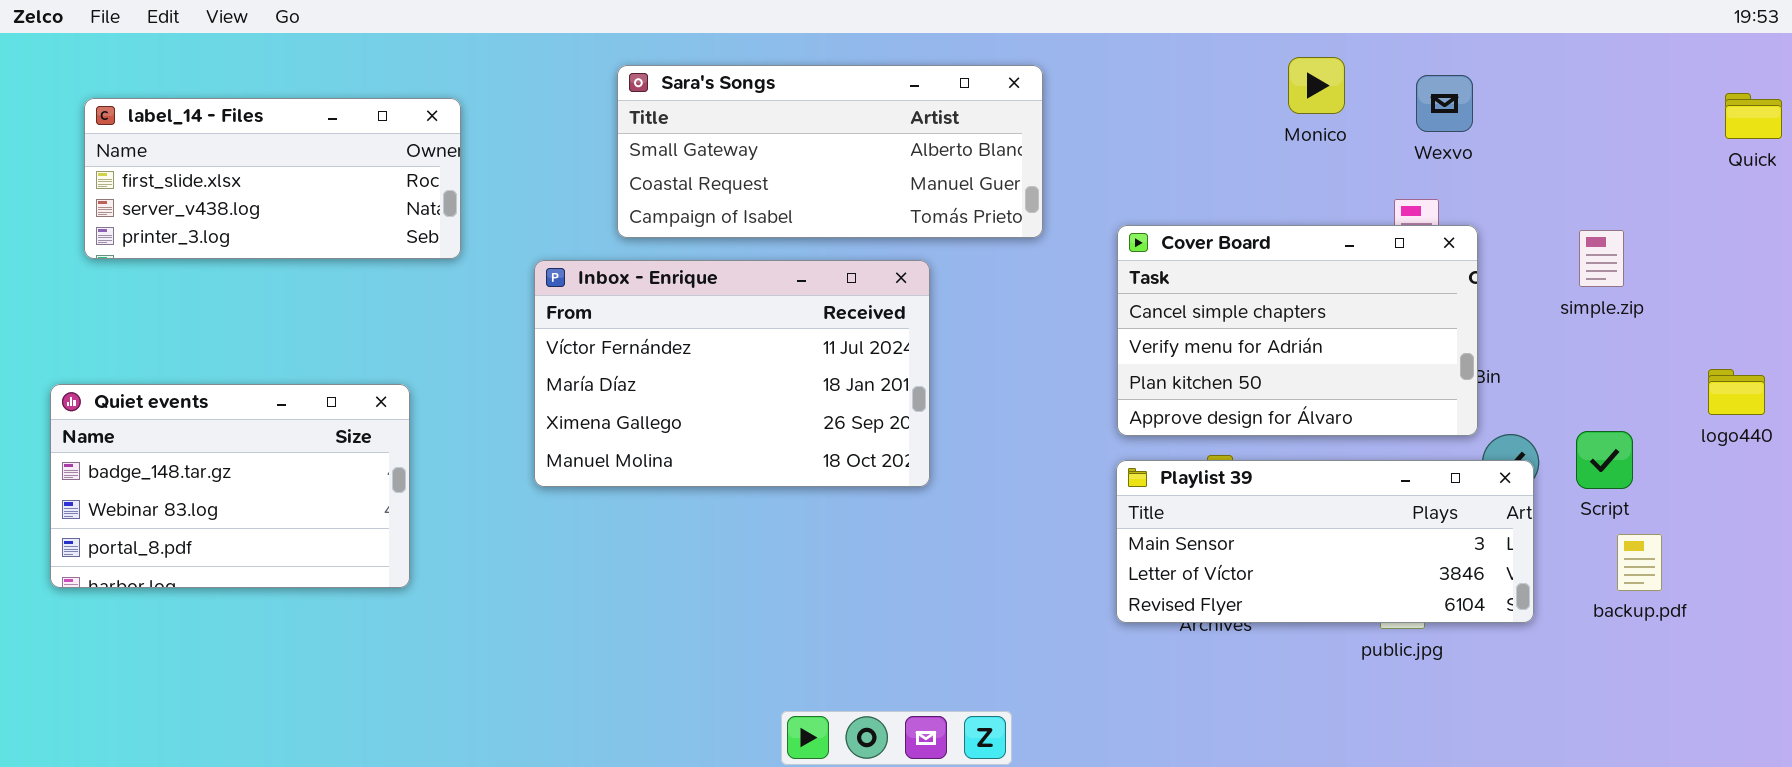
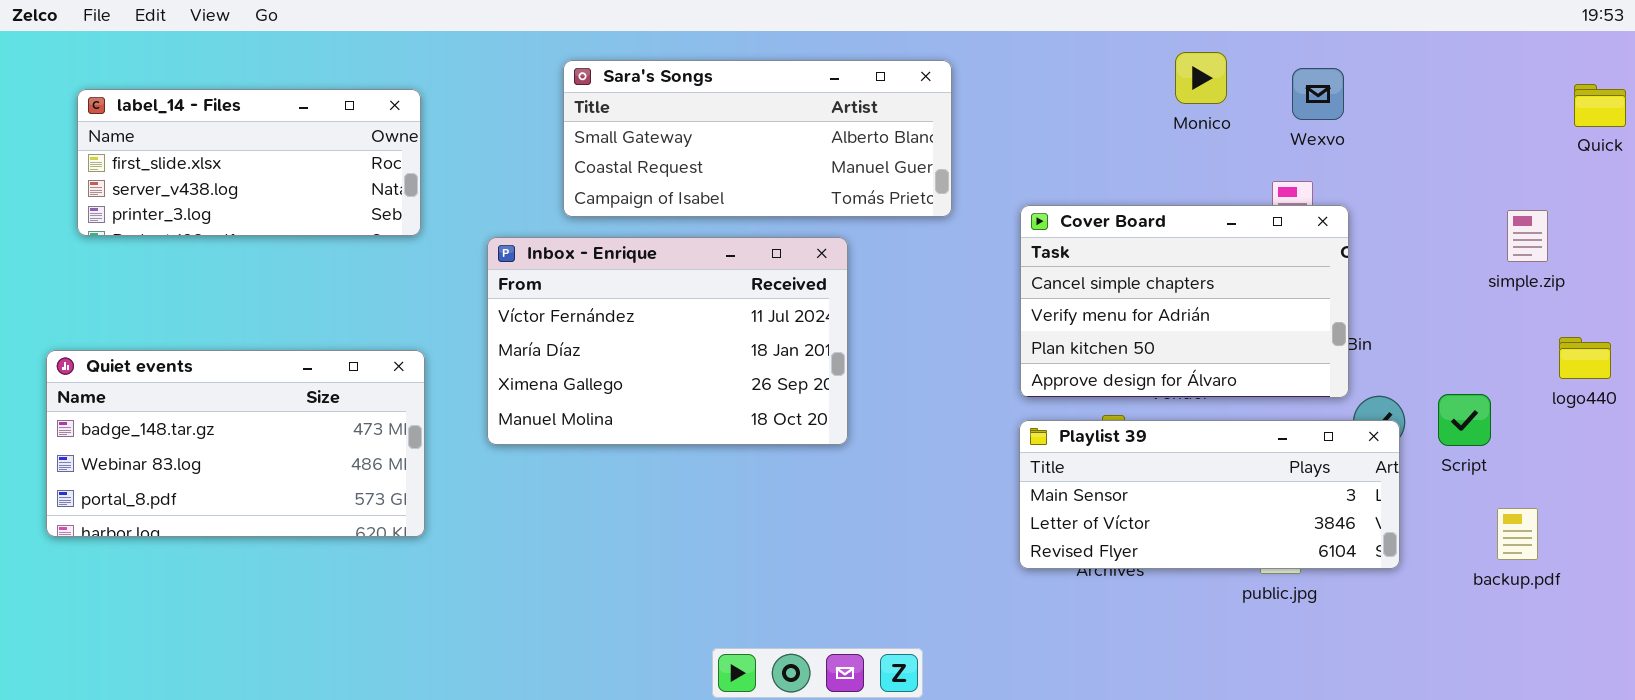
simple.zip: [1579,230,1624,287] -> [1507,210,1548,262], moved
Quiet events: [50,384,410,588] -> [46,350,425,537], resized
backup.pdf: [1617,534,1662,591] -> [1497,508,1538,560], moved

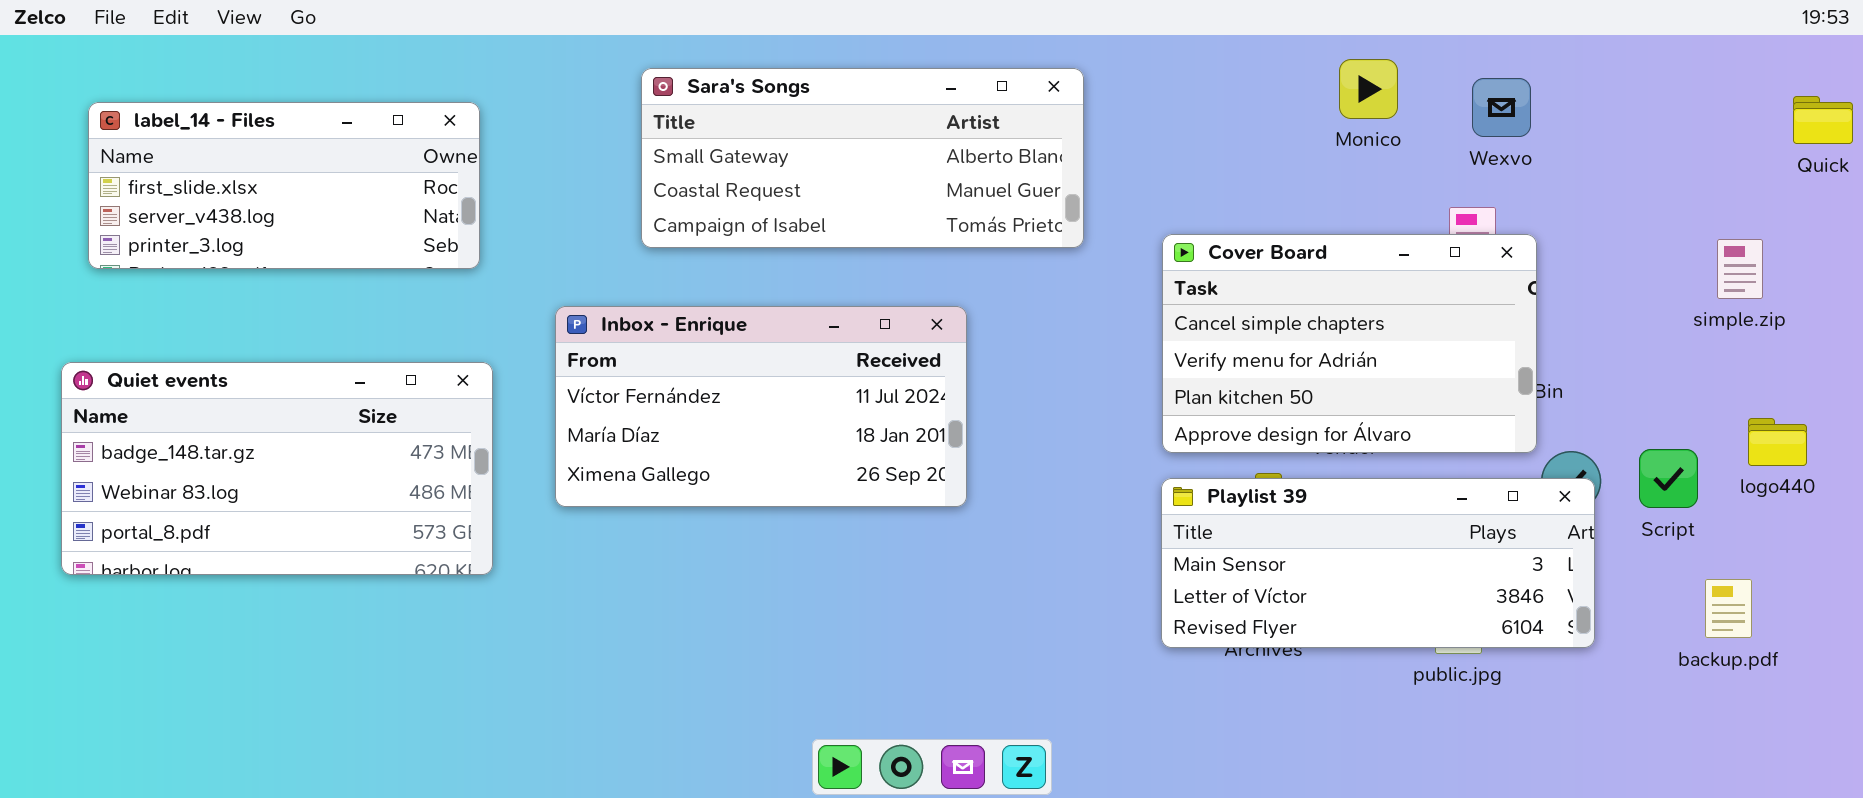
Inbox - Enrique: [487,237,848,445] -> [555,306,967,507], resized
logo440: [1559,337,1611,379] -> [1748,418,1807,466], moved
Quiet events: [46,350,425,537] -> [61,362,493,575], moved

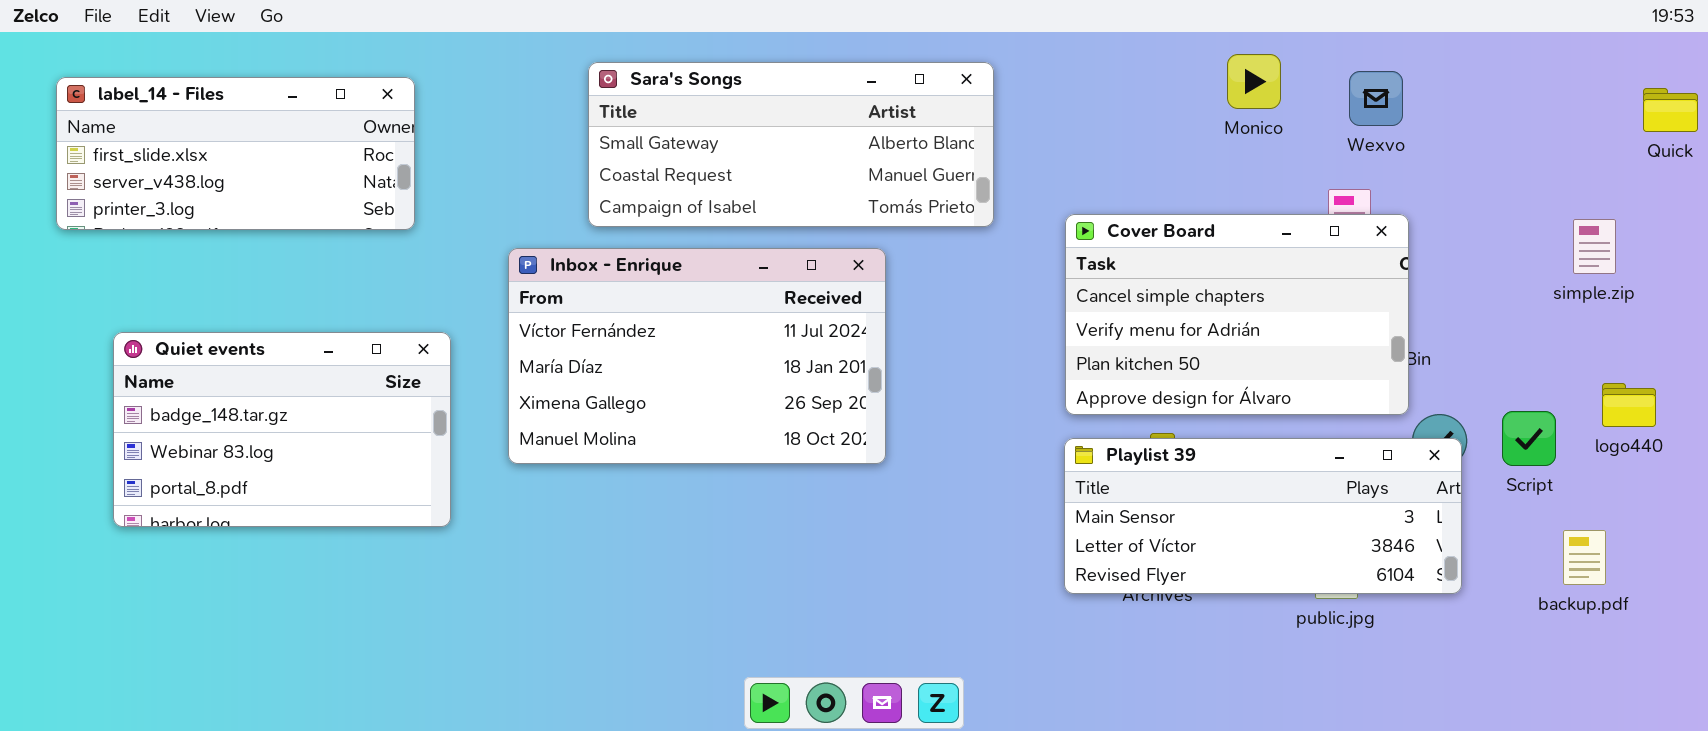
label_14 - Files: [88,102,480,269] -> [56,77,415,230], moved
Inbox - Enrique: [555,306,967,507] -> [508,248,886,464], resized
Quiet events: [61,362,493,575] -> [113,332,451,527], resized

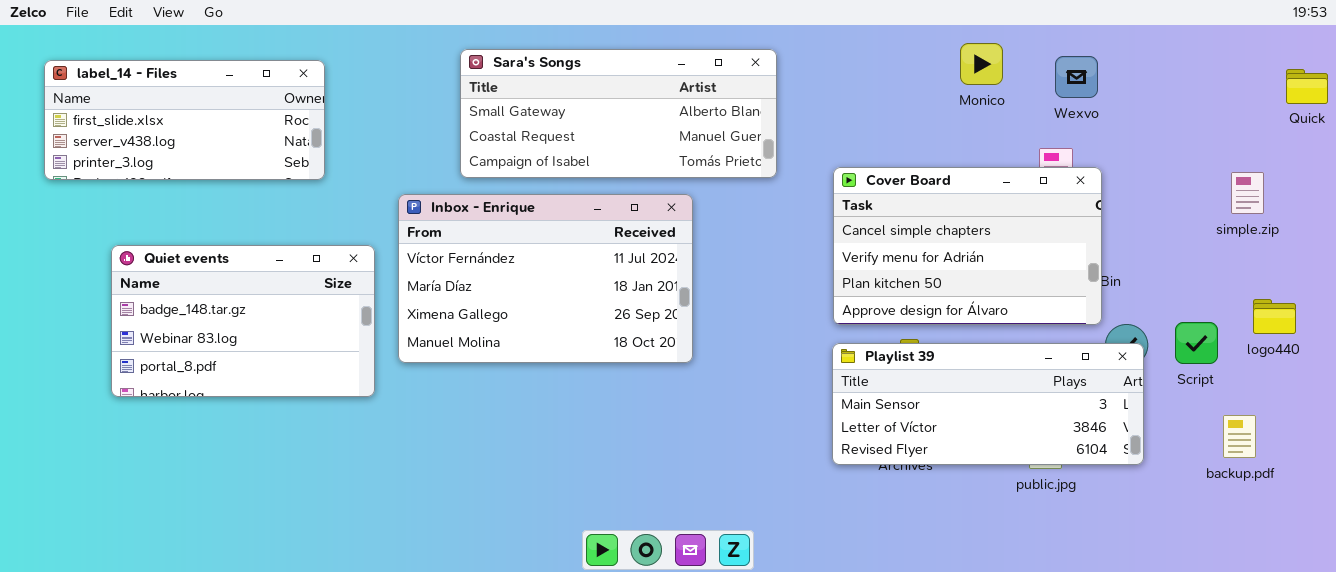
Quiet events: [113,332,451,527] -> [111,245,375,397], moved

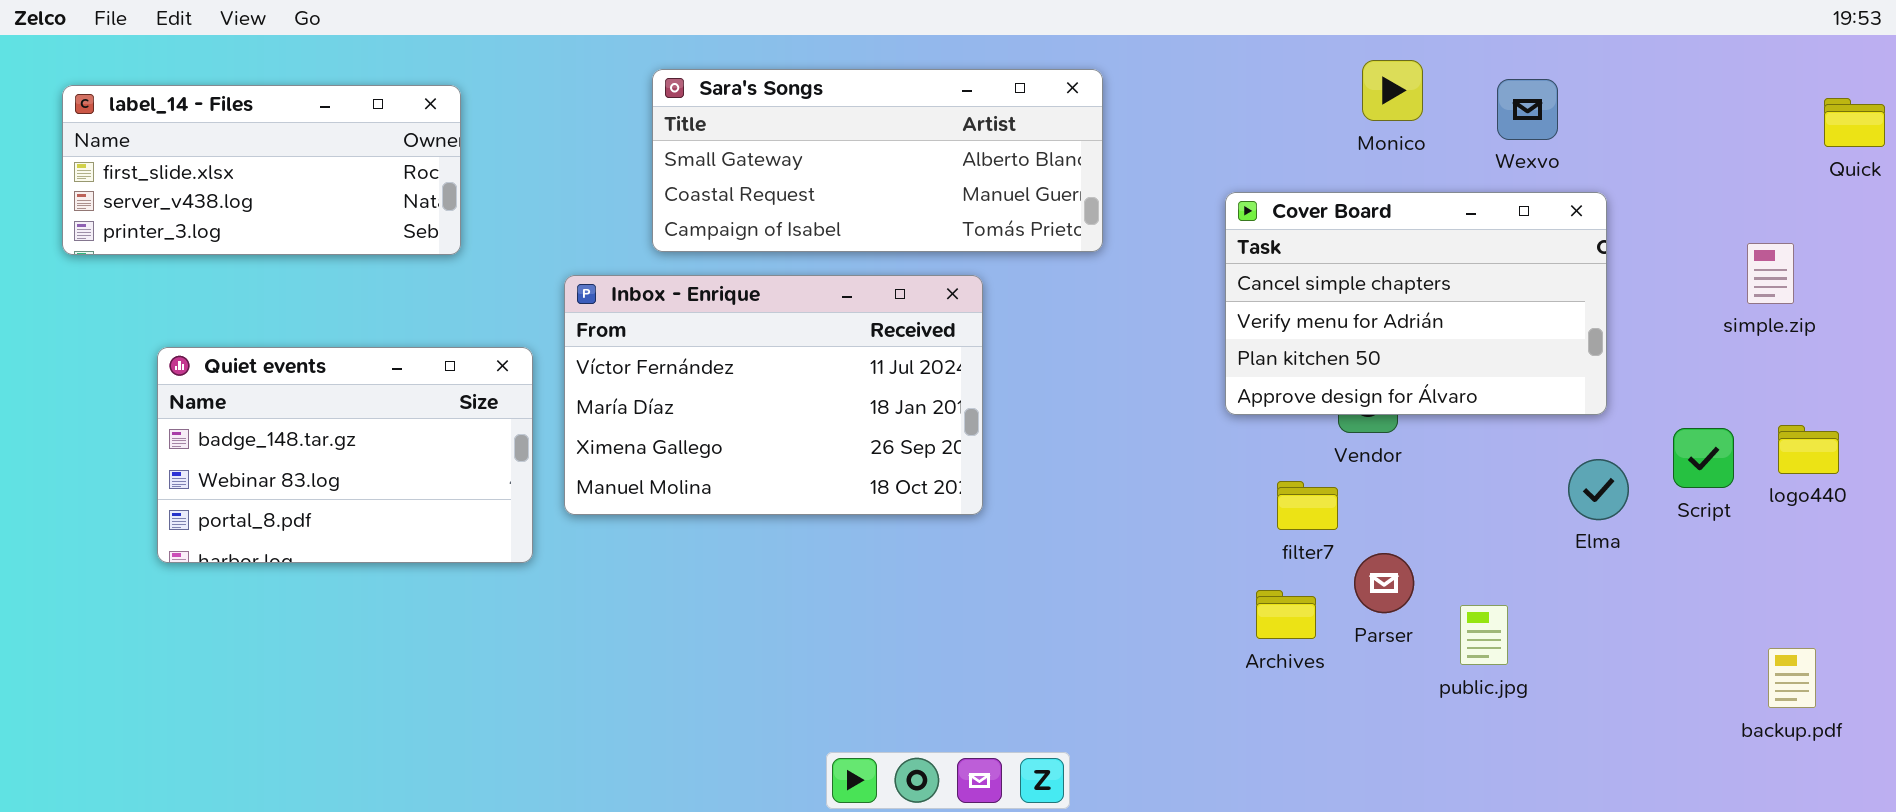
Cover Board: [833,167,1102,325] -> [1225,192,1607,415], moved
Script: [1175,322,1218,364] -> [1673,428,1734,488], moved
Playlist 39: [832,343,1144,465] -> none, closed
backup.pdf: [1223,415,1256,458] -> [1768,648,1816,708], moved

